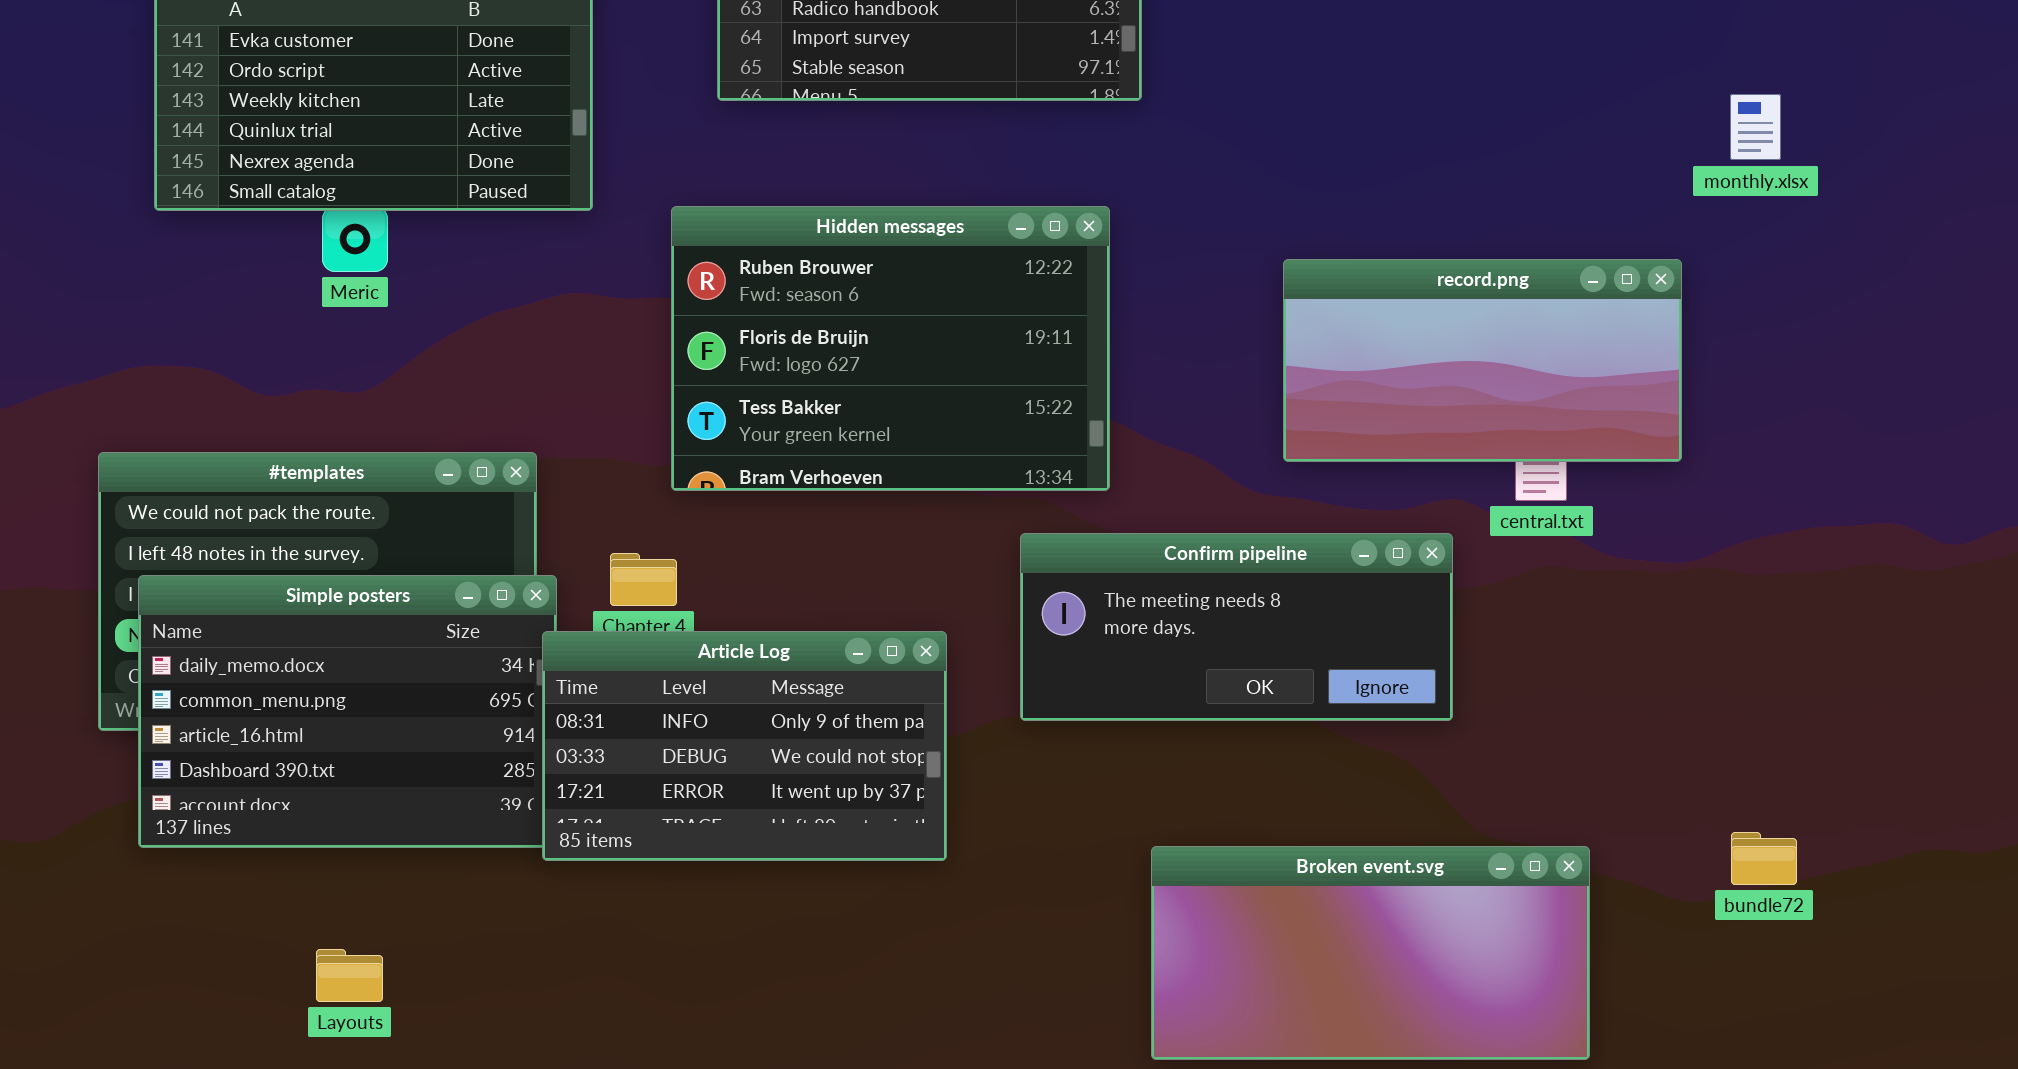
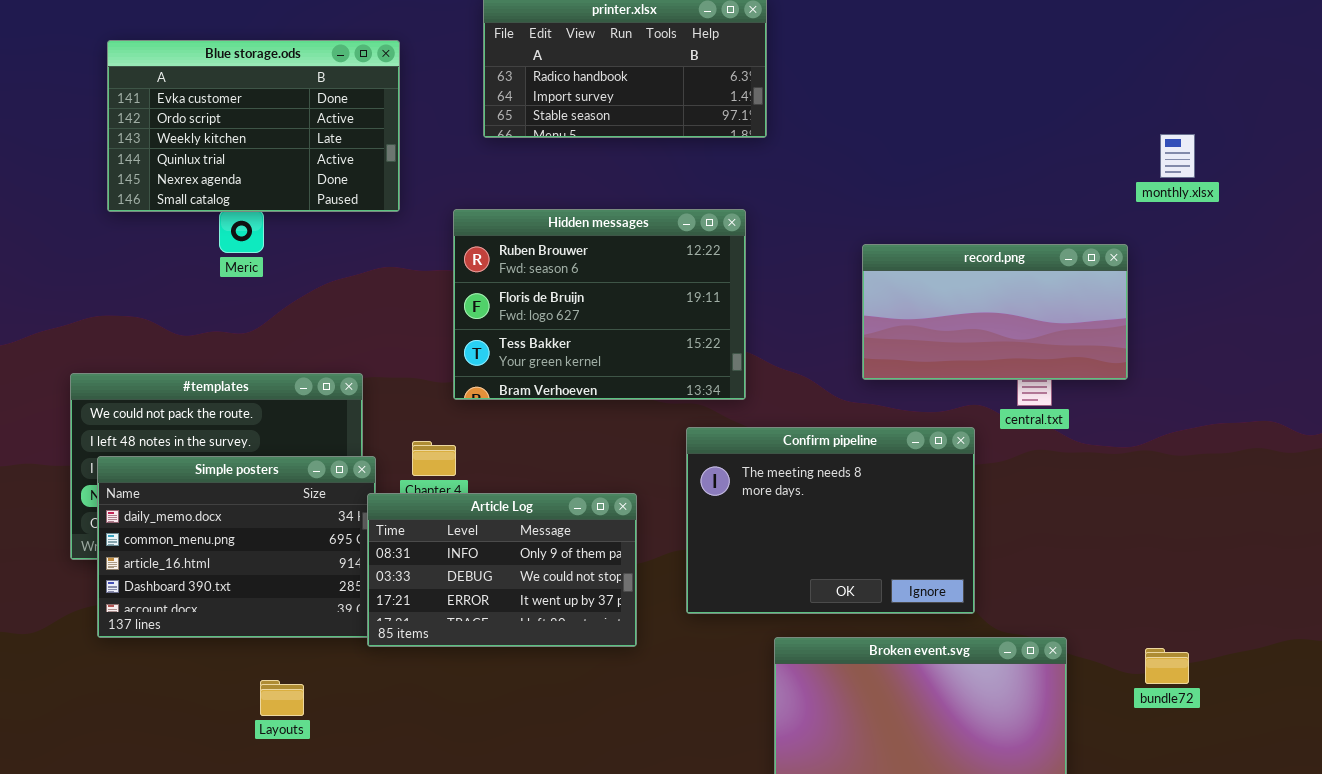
Confirm pipeline: [1020,533,1453,721] -> [686,427,975,614], resized
bundle72: [1731,832,1797,885] -> [1145,648,1189,684], moved
Layouts: [316,949,383,1002] -> [260,680,304,716], moved

